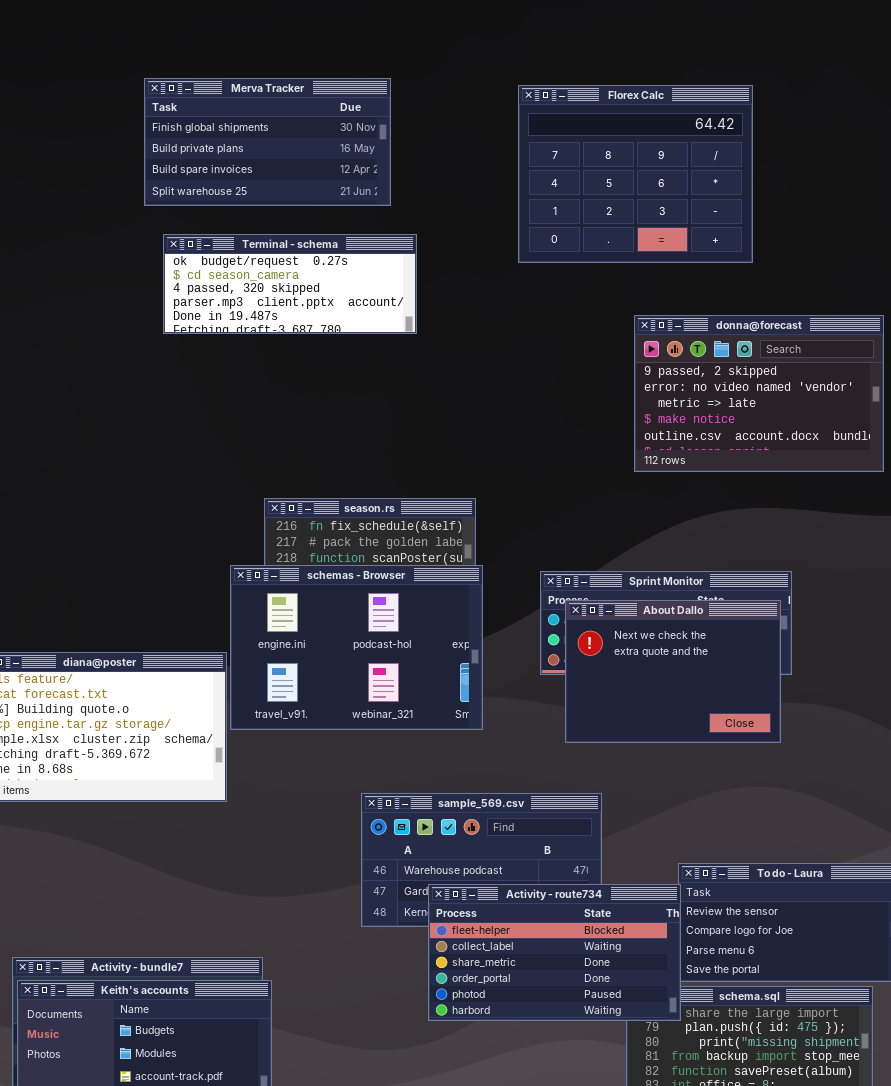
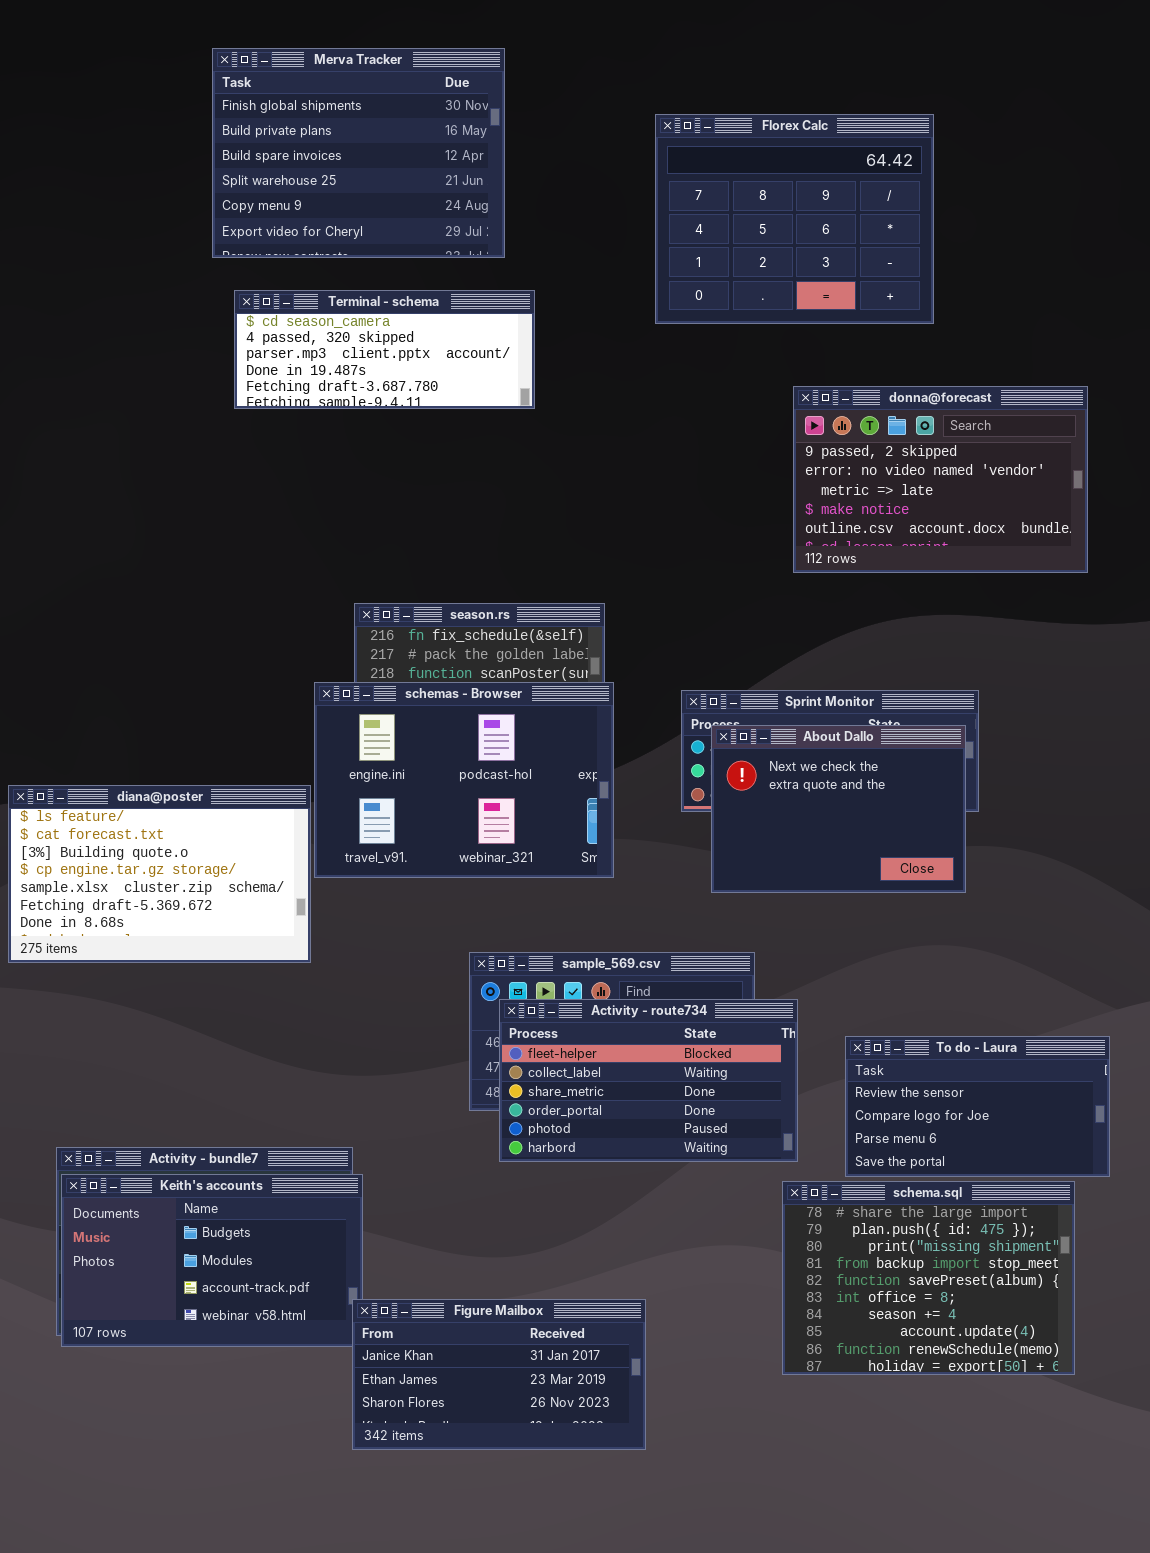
Merva Tracker: [144,78,391,206] -> [212,48,505,258], resized
Terminal - schema: [163,234,417,334] -> [234,290,535,409], scrolled down 1 row
Activity - route734: [428,884,681,1021] -> [499,999,798,1162], moved

